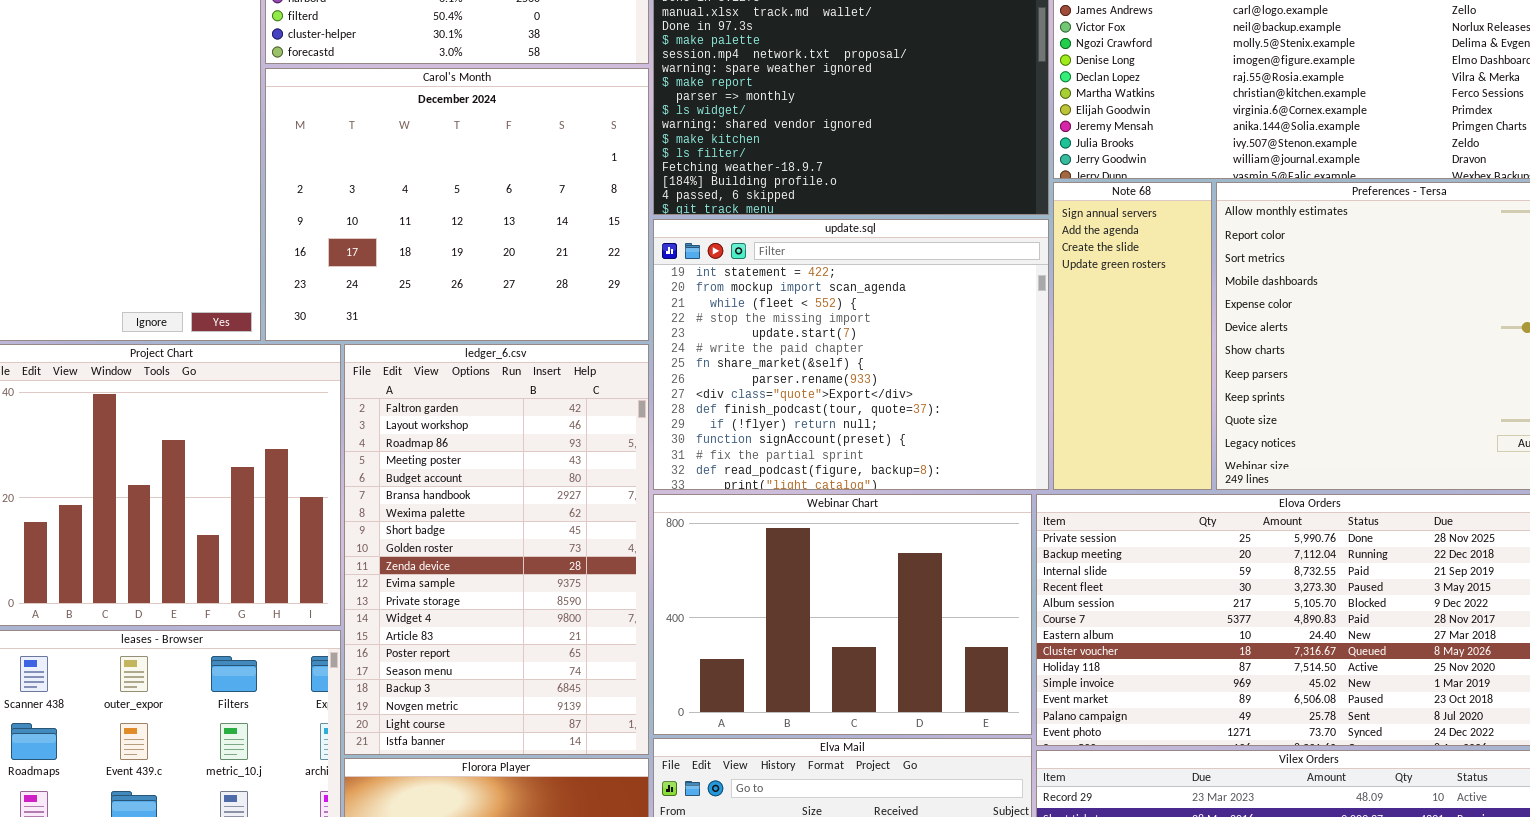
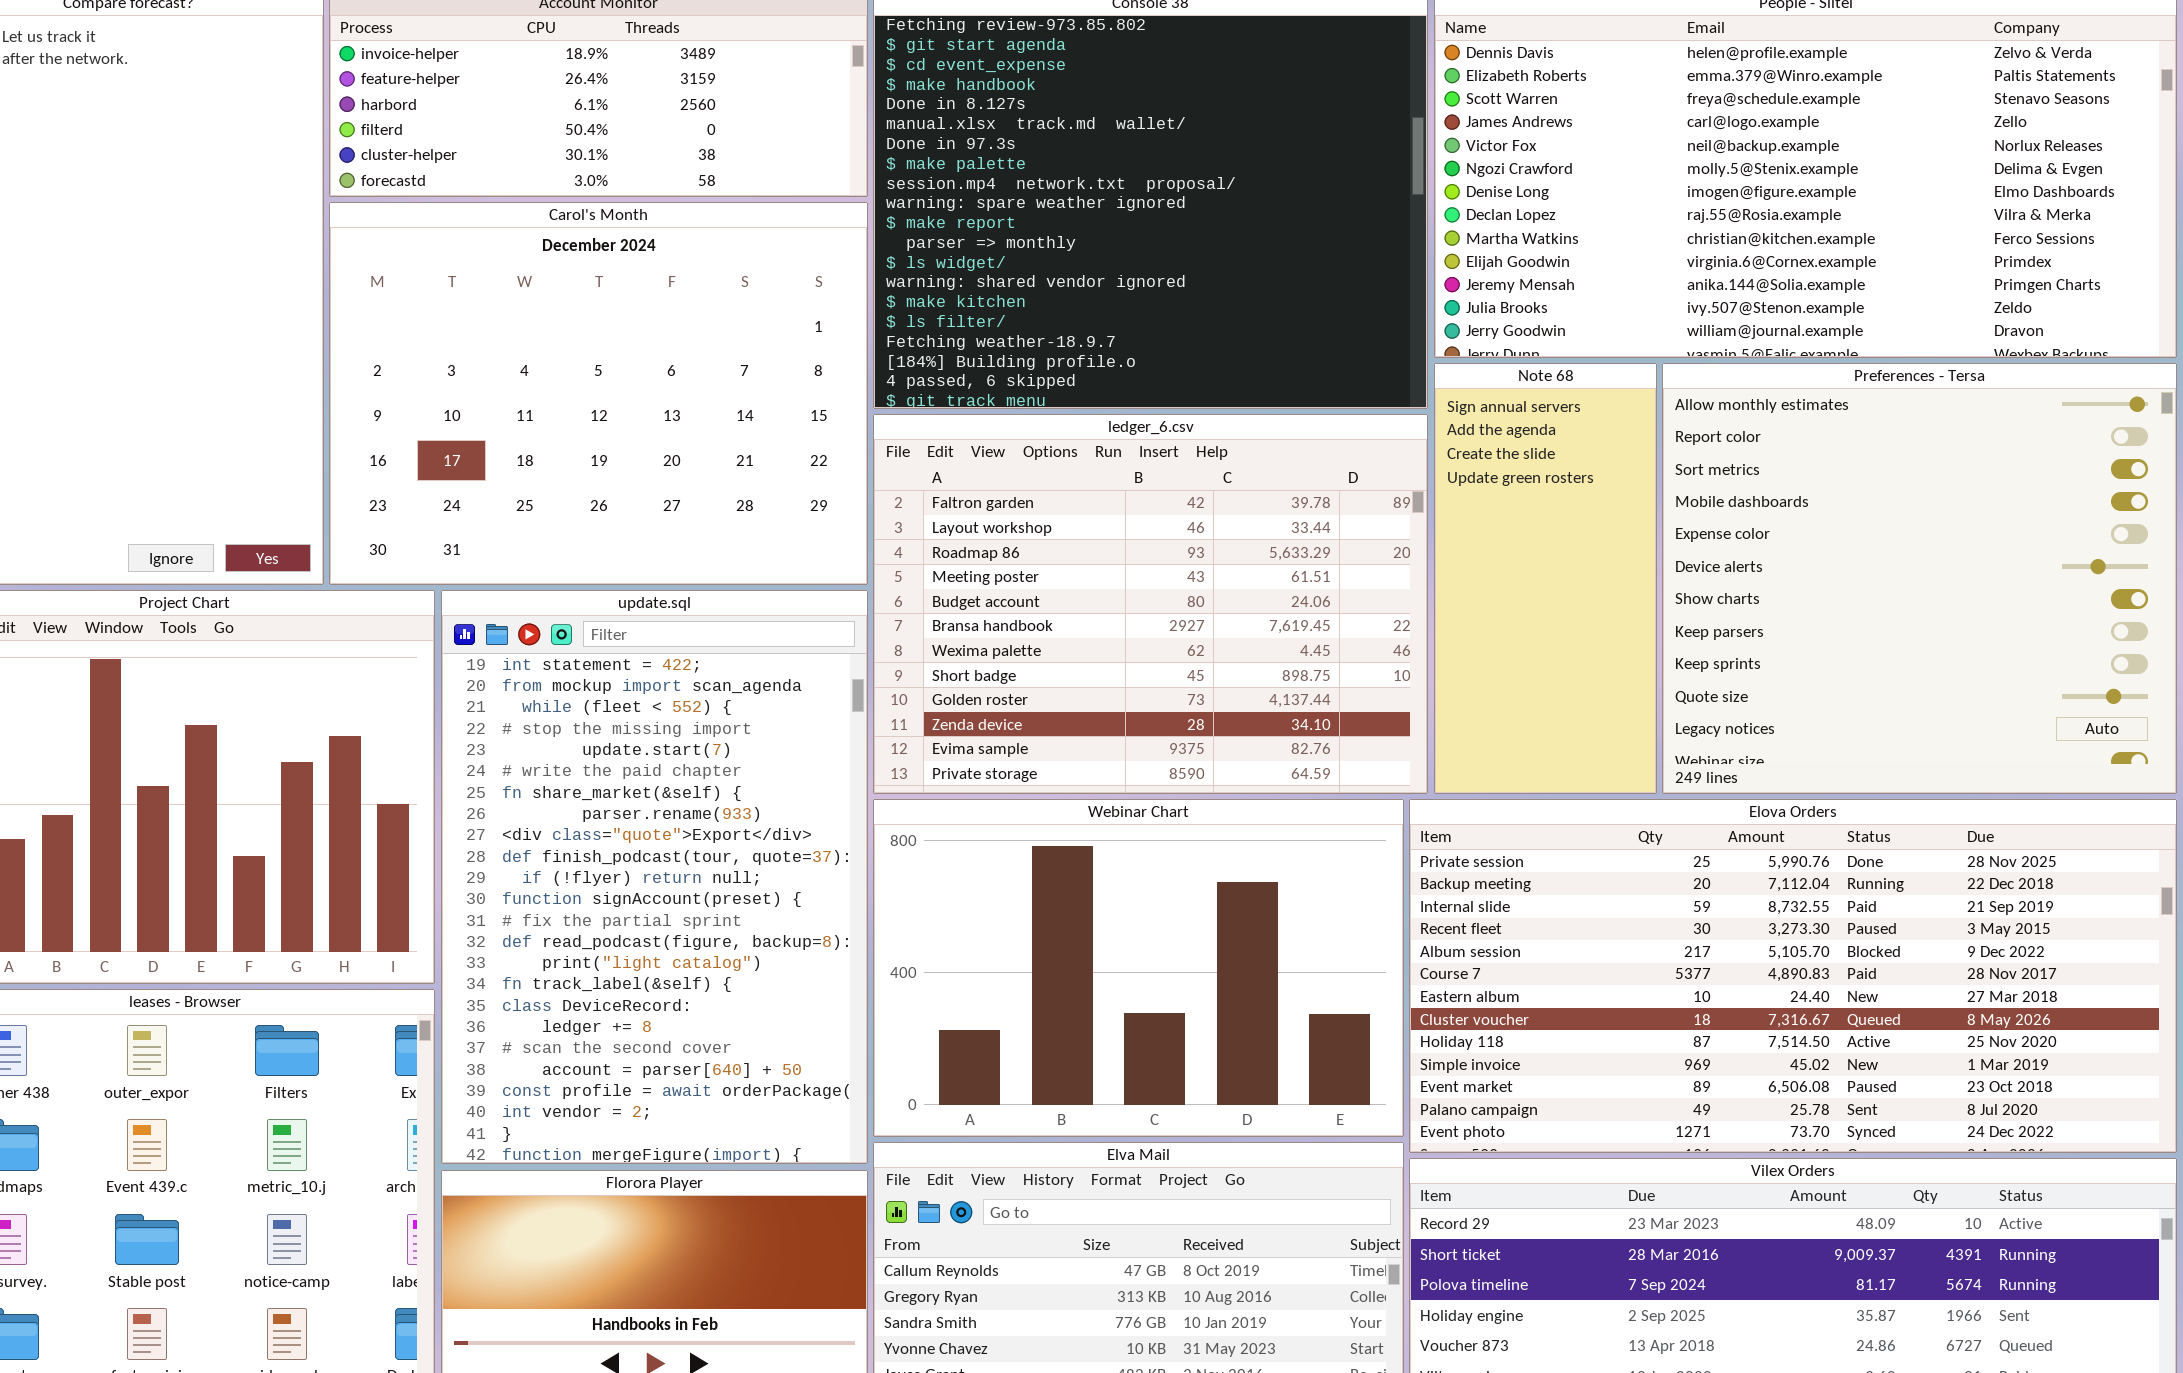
update.sql: [653,219,1049,490] -> [441,590,868,1164], moved, resized
ledger_6.csv: [344,344,649,755] -> [873,414,1428,794], moved, resized

